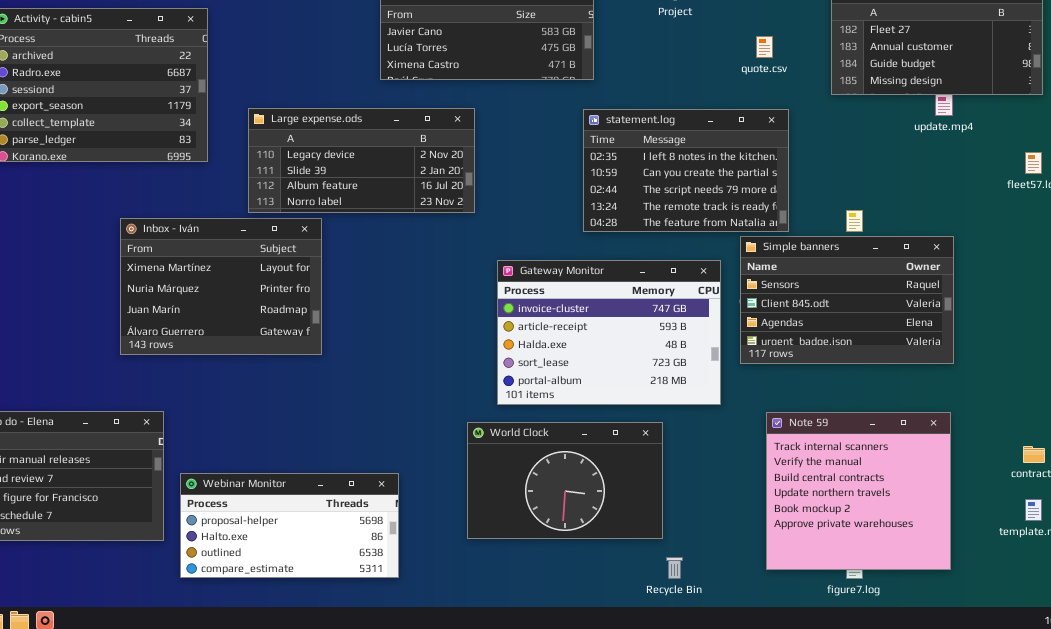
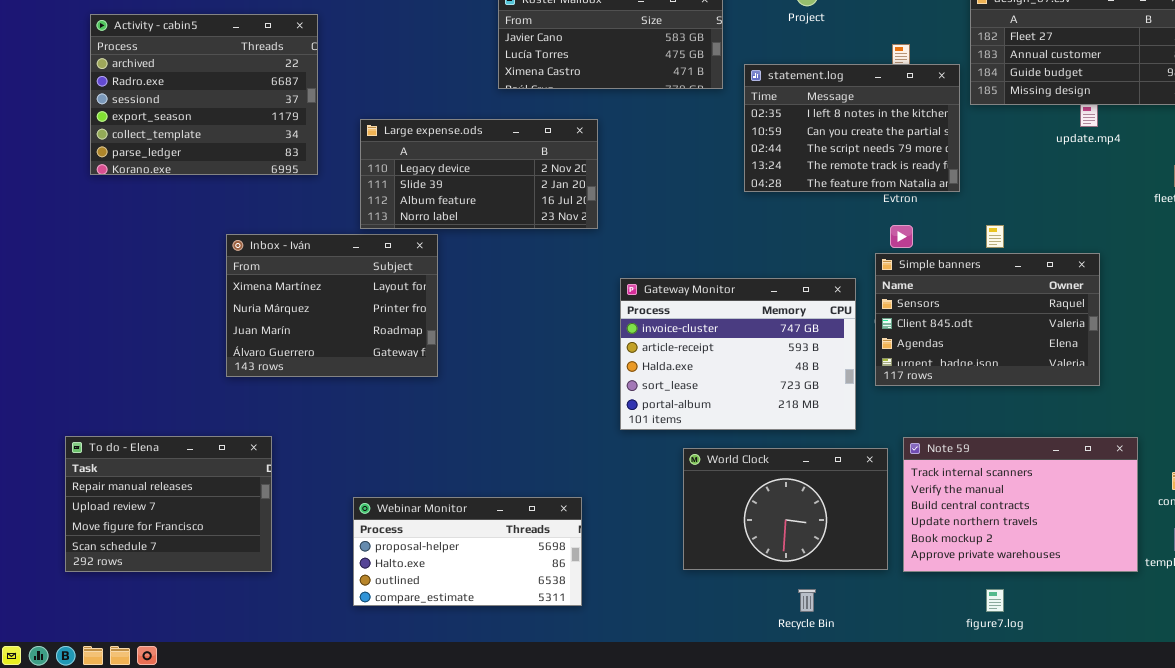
statement.log: [583,109,789,232] -> [744,64,960,192], moved
Note 59: [766,412,951,570] -> [903,437,1138,572], resized
World Clock: [467,422,663,539] -> [683,448,888,570], moved
Webinar Monitor: [180,473,399,578] -> [353,497,582,606], moved

